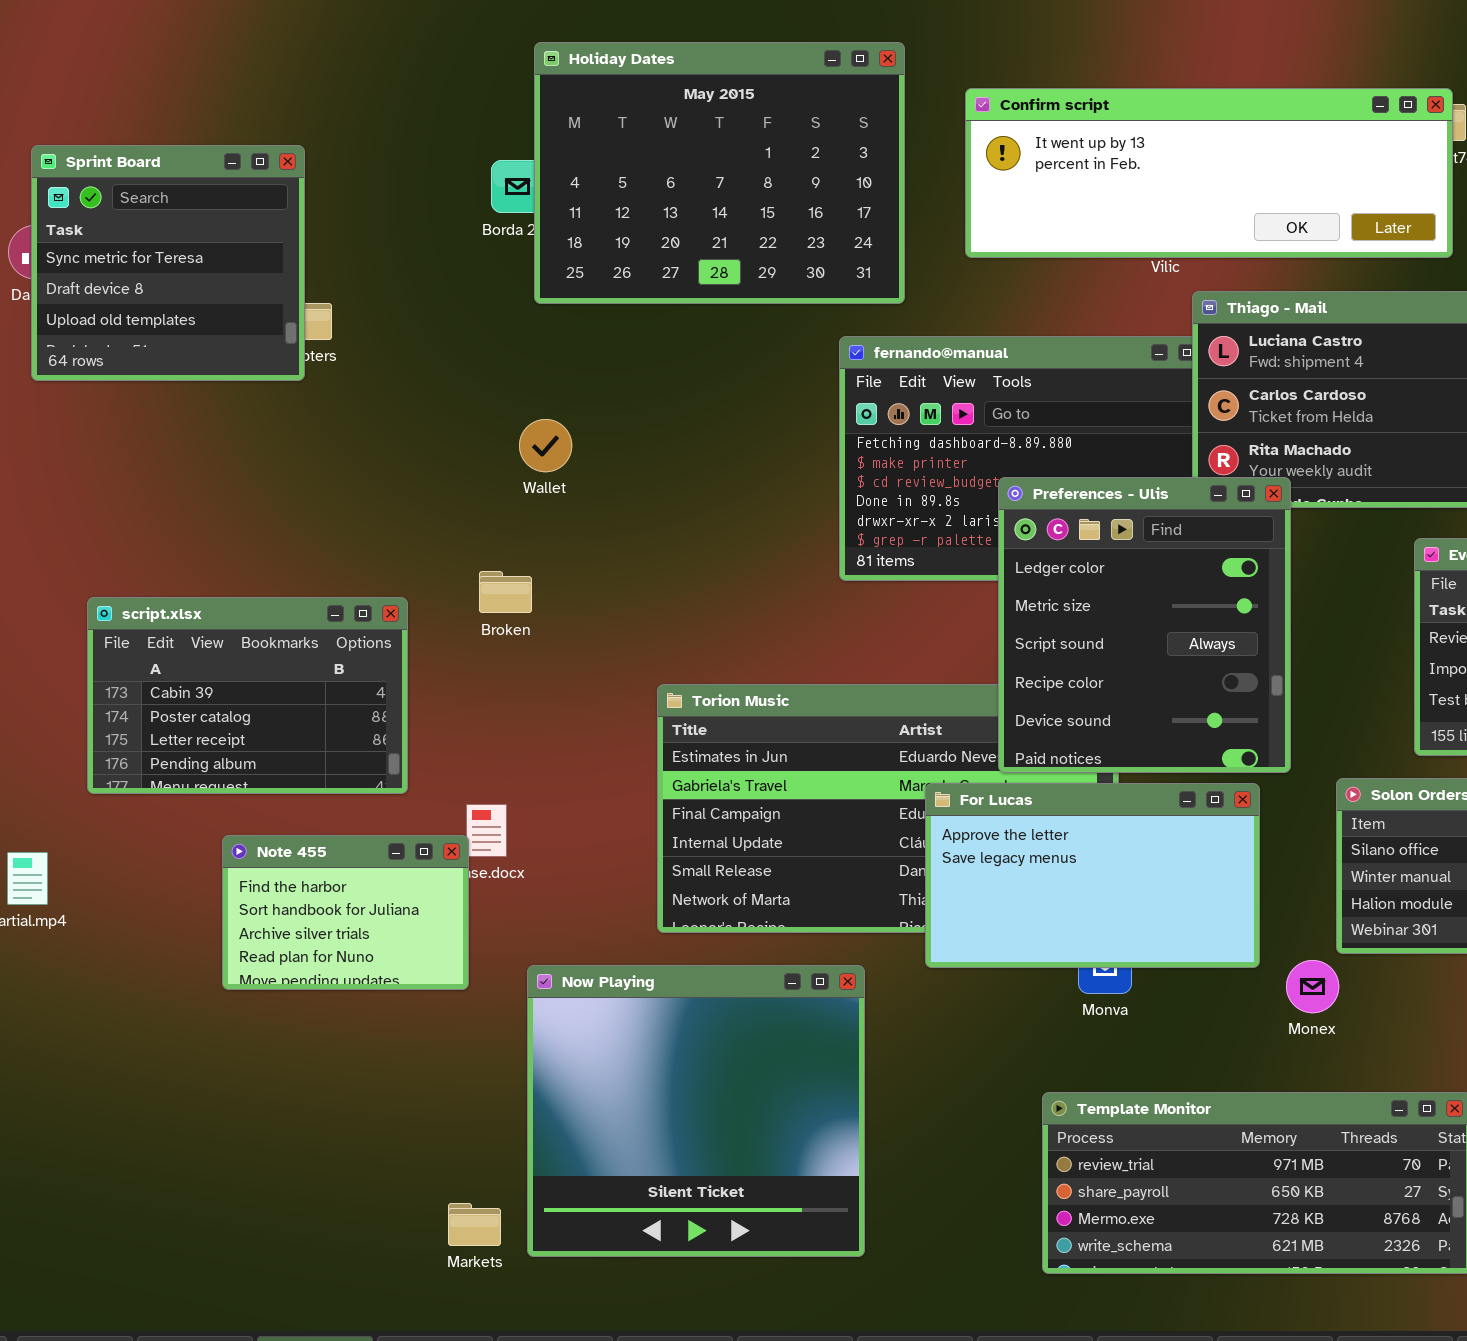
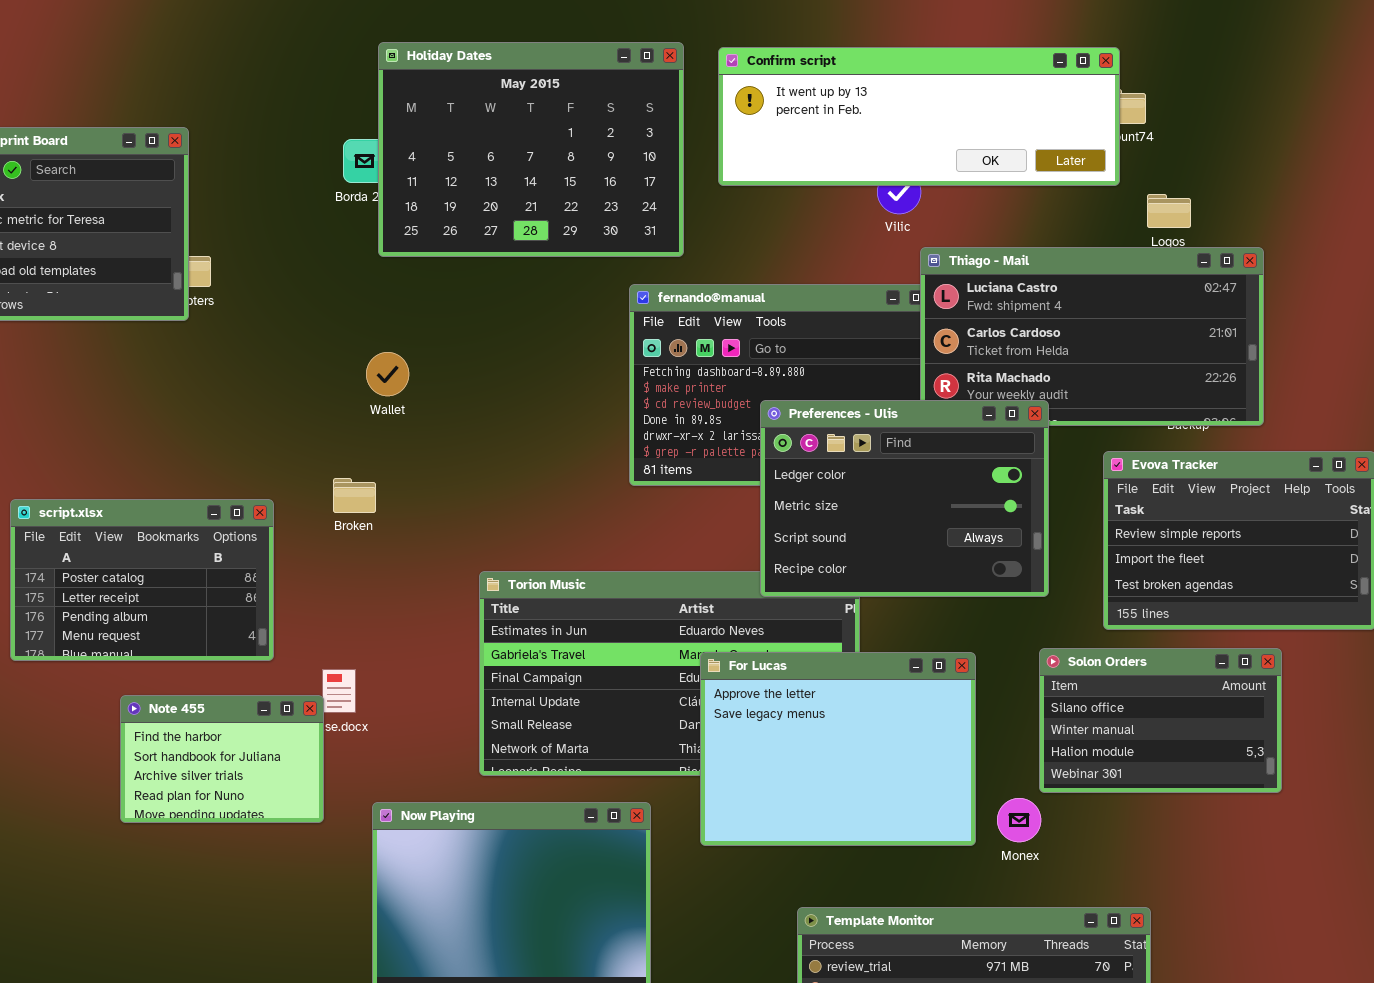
Confirm script: [965,88,1453,258] -> [718,47,1120,186], moved
Preferences - Ulis: [998,477,1291,773] -> [760,400,1049,597], resized
script.xlsx: [87,597,408,794] -> [10,499,274,661], scrolled down 1 row
For Lucas: [925,783,1260,968] -> [700,652,976,846], resized

